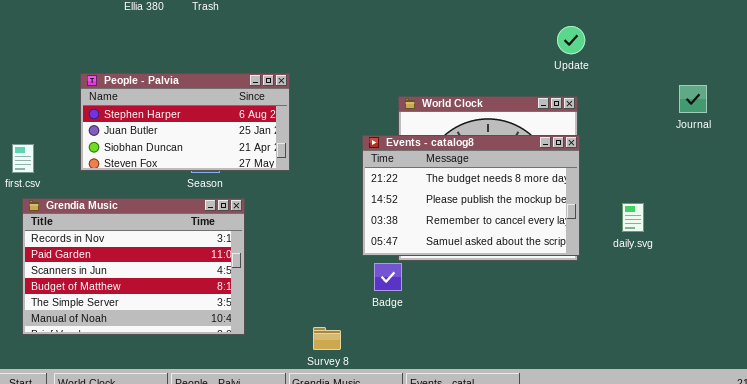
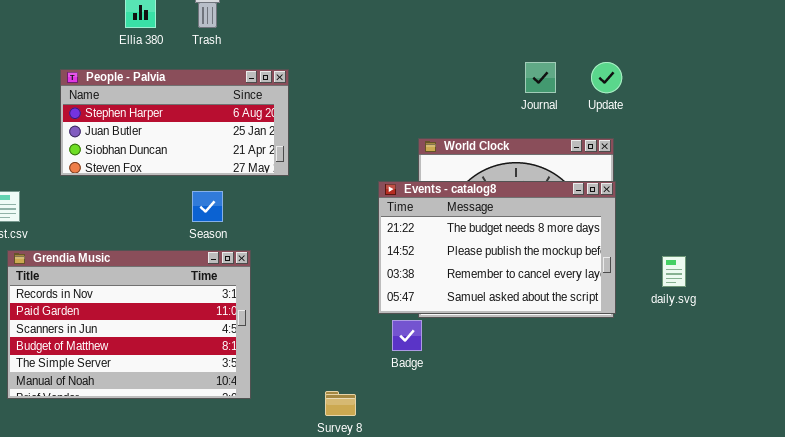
People - Palvia: [80,73,290,171] -> [60,69,289,176], moved
Journal: [679,85,707,113] -> [525,62,556,93], moved

